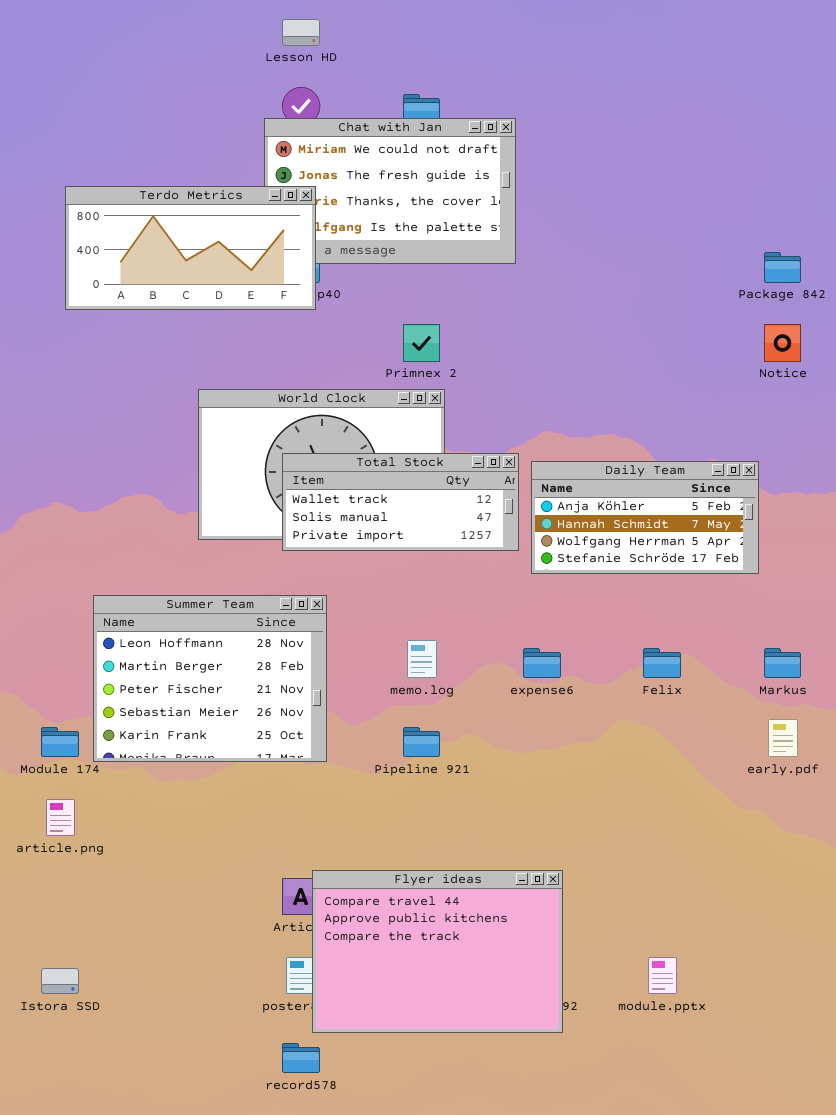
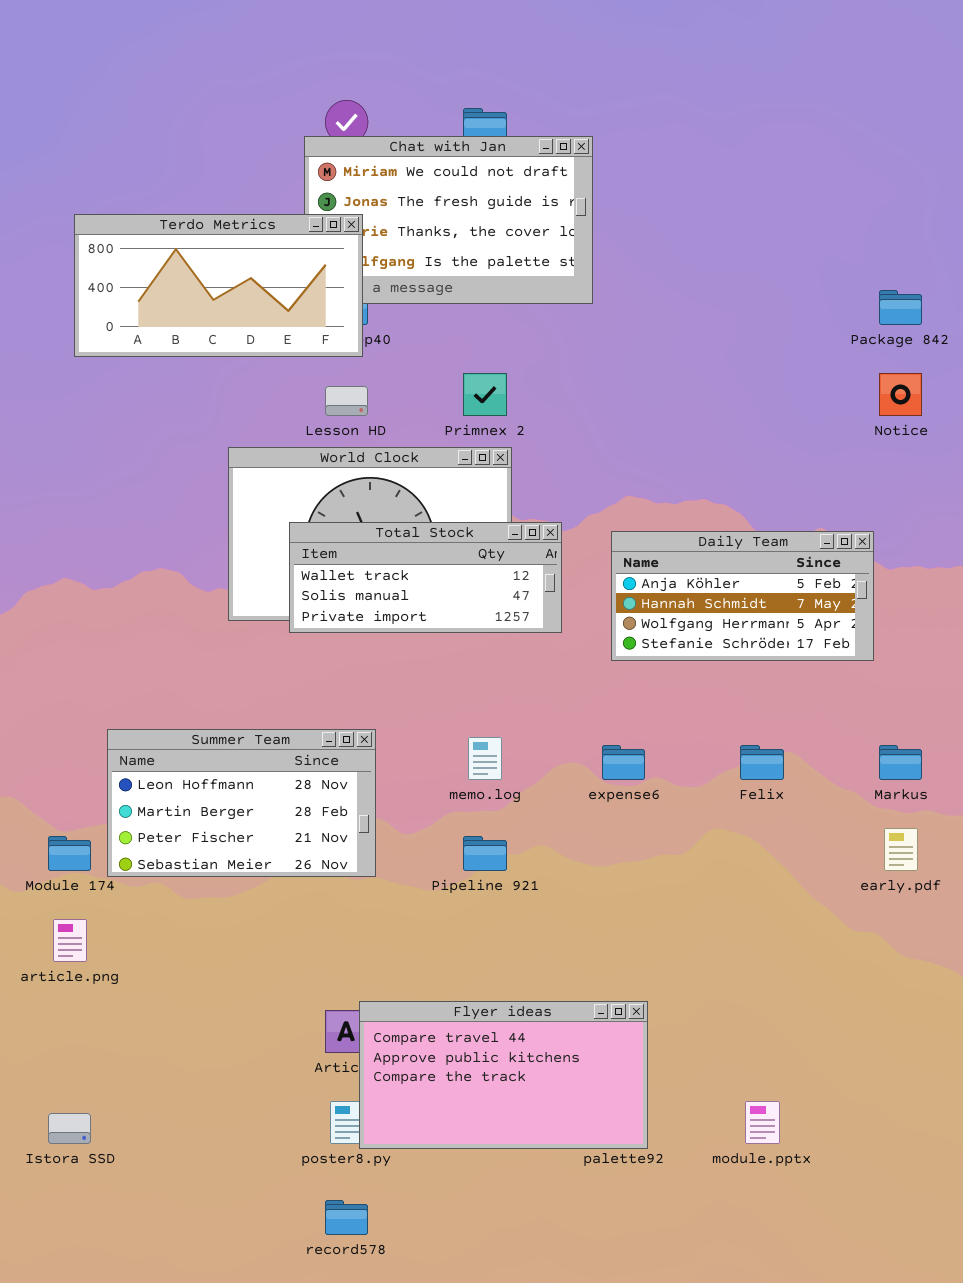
Lesson HD: [282,19,320,46] -> [325,386,368,416], moved
Total Stock: [282,453,519,551] -> [289,522,562,633], moved
Summer Team: [93,595,327,762] -> [107,729,376,877], resized
Flyer ideas: [312,870,563,1033] -> [359,1001,648,1149], resized

